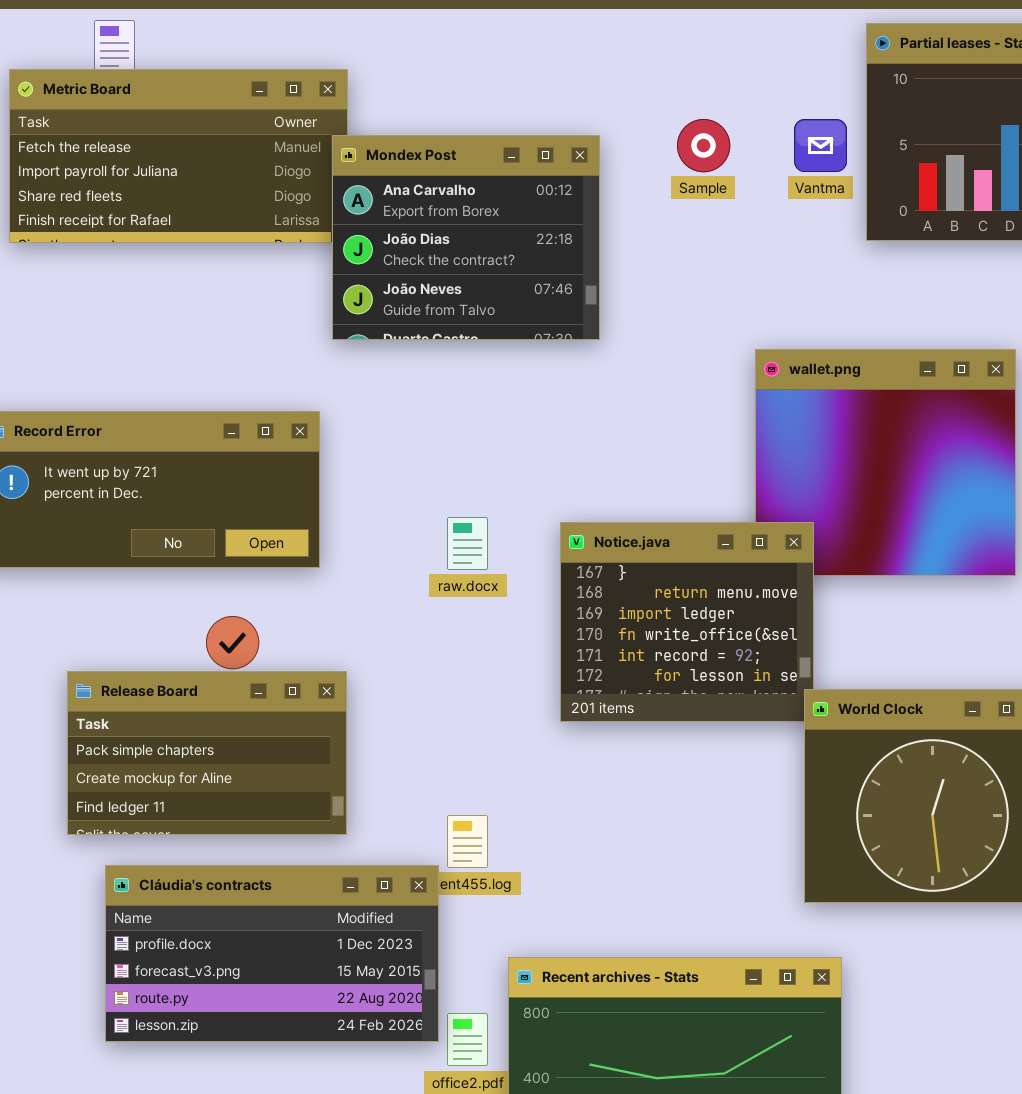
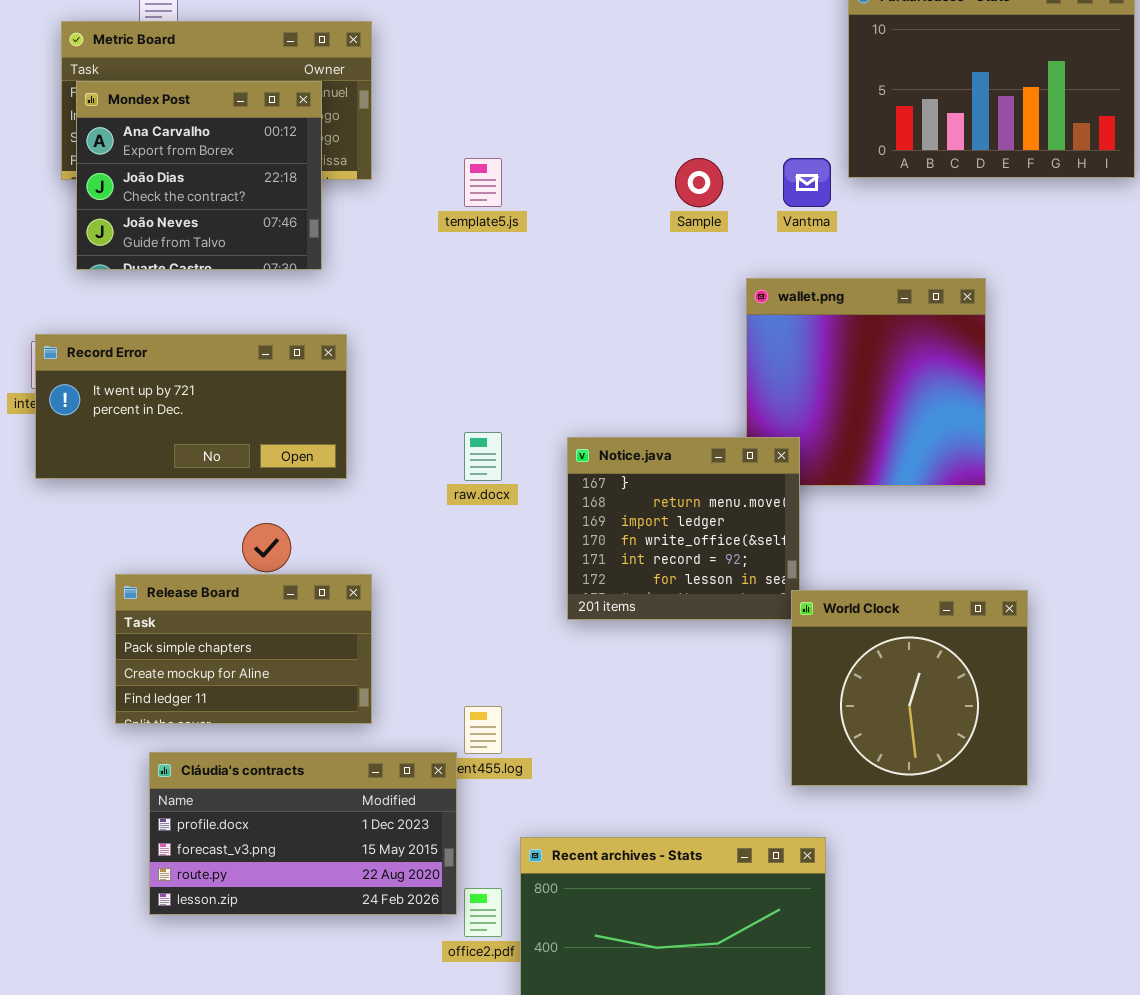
Sample: [677,119,730,172] -> [675,158,723,207], moved
Vantma: [794,119,847,172] -> [783,158,831,207], moved
Mondex Post: [332,135,600,340] -> [76,81,322,270], moved

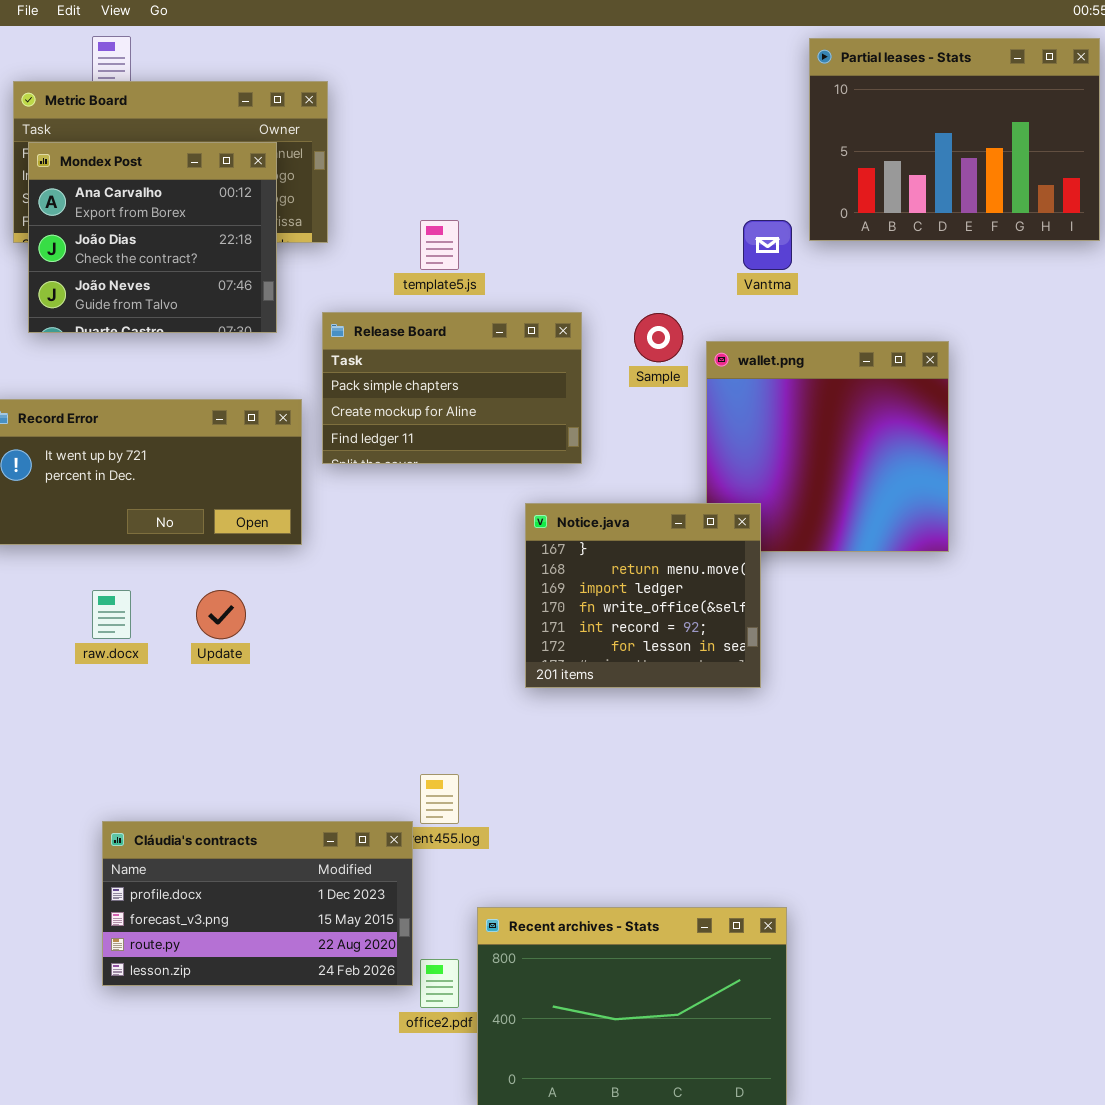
Sample: [675,158,723,207] -> [634,313,683,362], moved
raw.docx: [464,432,502,481] -> [92,590,131,639], moved
Release Board: [115,574,372,724] -> [322,312,582,464], moved
World Clock: [791,590,1028,786] -> none, closed

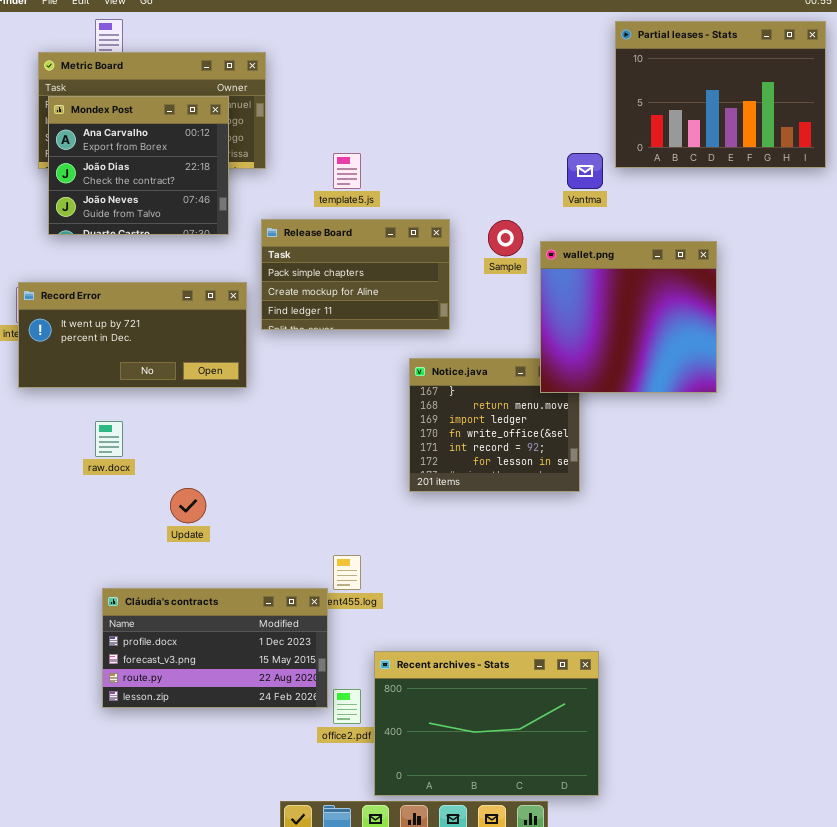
wallet.png: [706,341,949,552] -> [540,241,717,393], raised
Update: [196,590,246,639] -> [170,488,206,523], moved

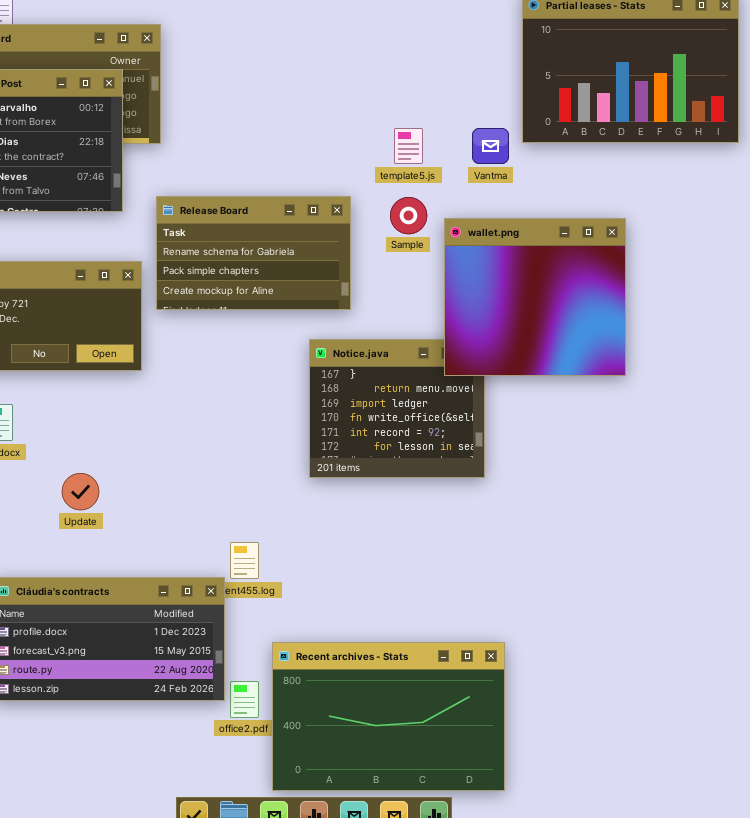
template5.js: [333,153,361,189] -> [394,128,423,164], moved
Release Board: [261,219,450,330] -> [156,196,351,310], scrolled up 1 row

